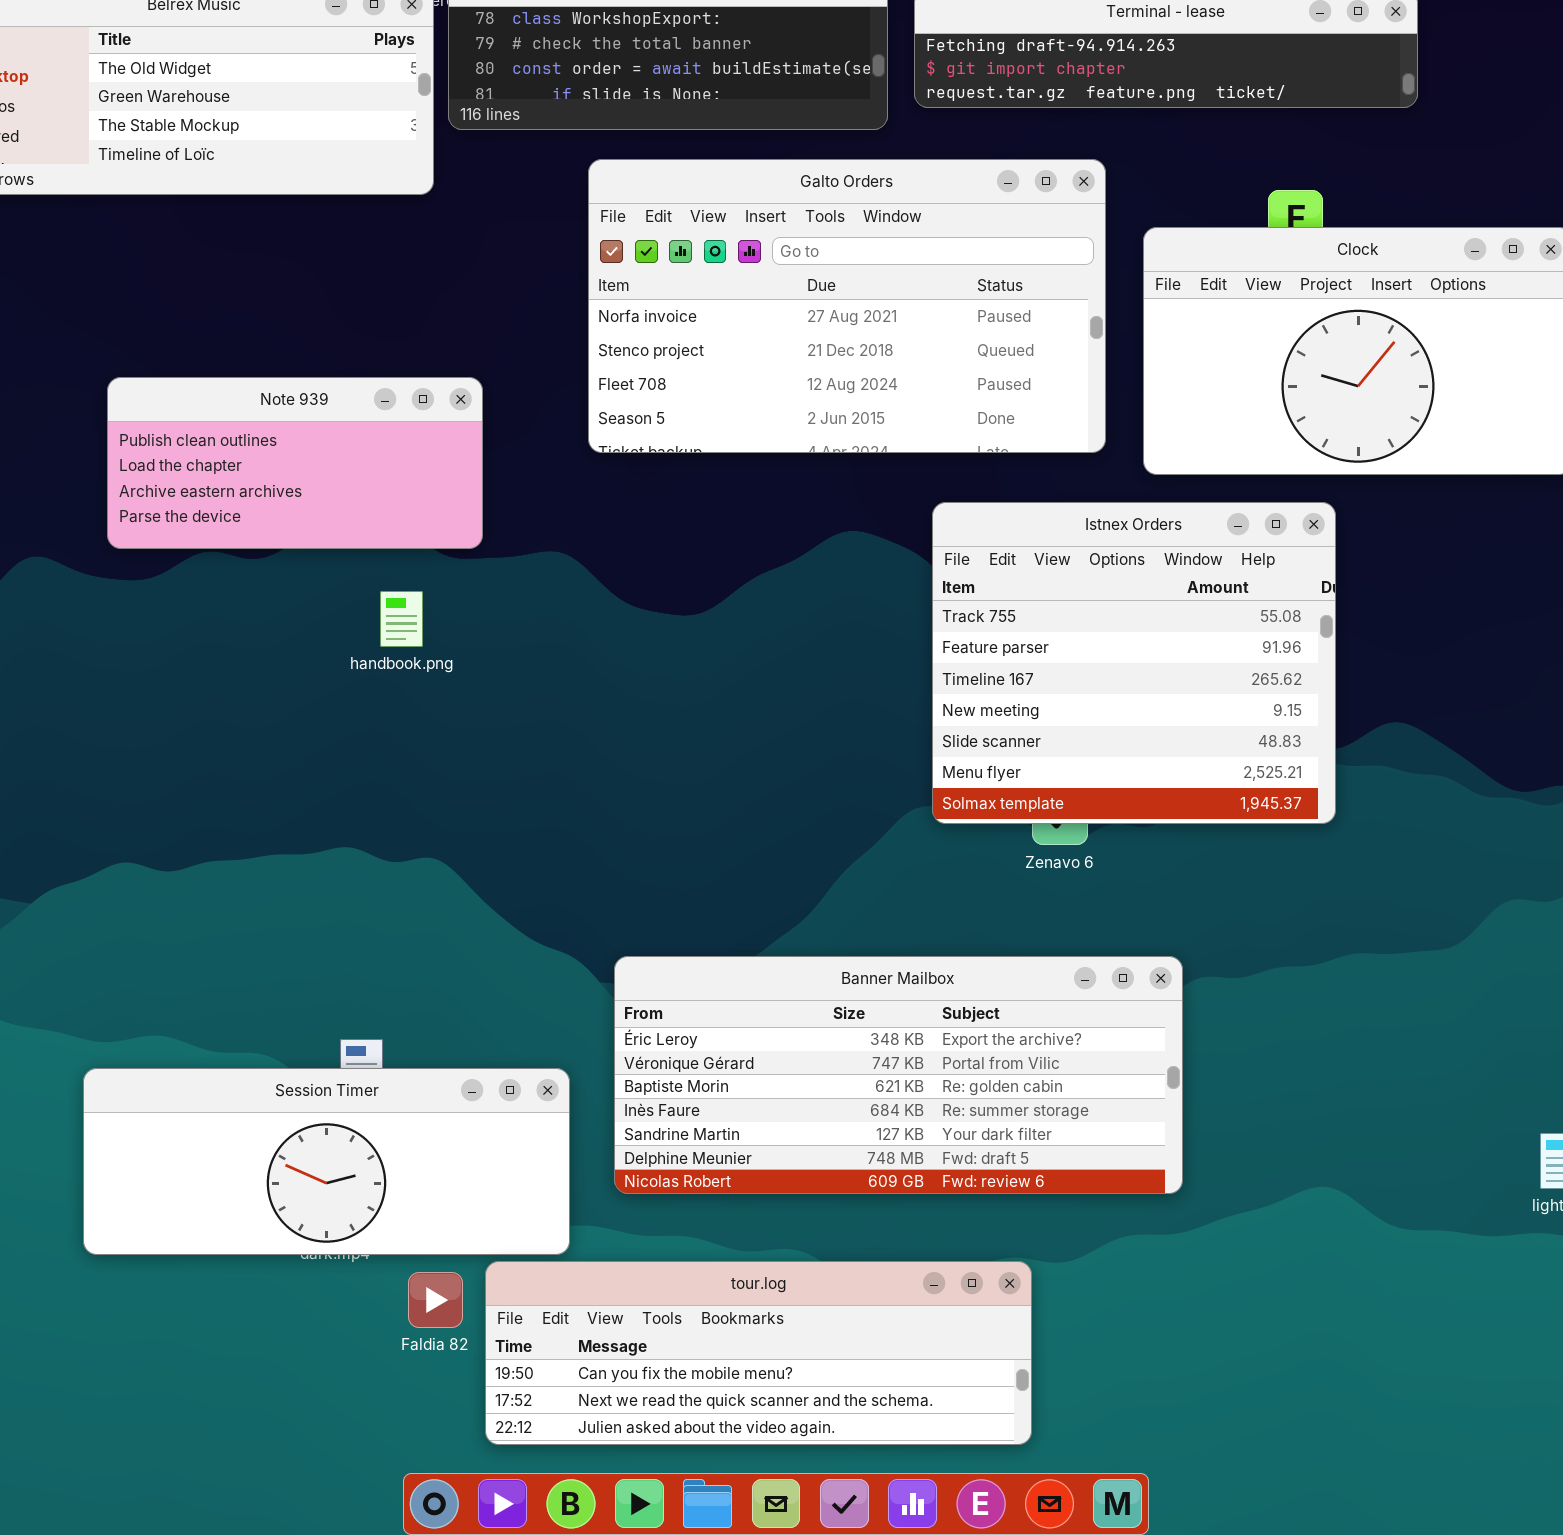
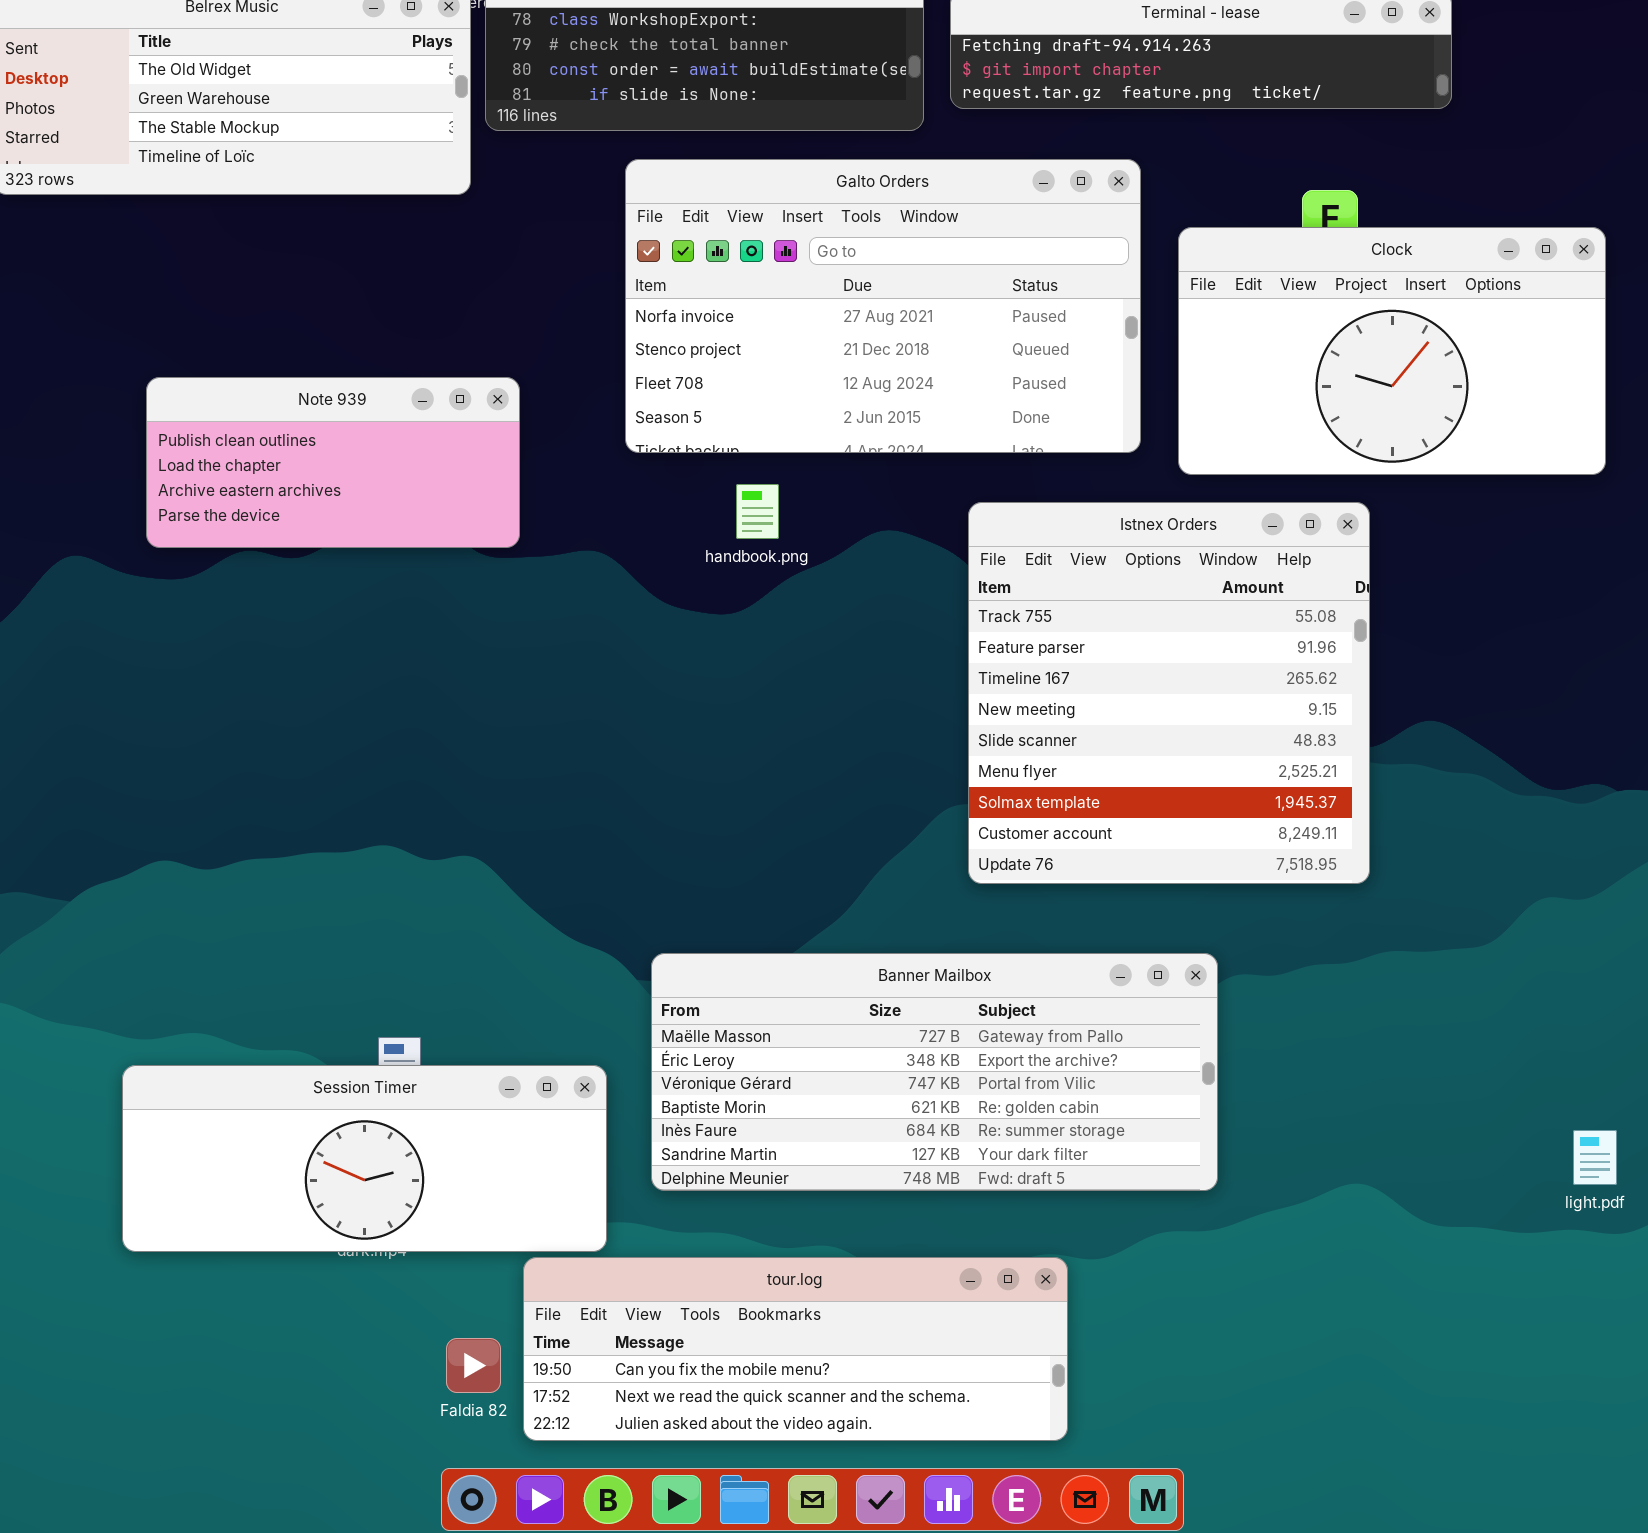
Istnex Orders: [932,502,1336,824] -> [968,502,1370,884], resized
handbook.png: [380,591,423,647] -> [736,484,779,539], moved
Banner Mailbox: [614,956,1183,1194] -> [651,953,1218,1191], scrolled up 1 row
Faldia 82: [408,1272,463,1328] -> [446,1338,501,1393], moved

